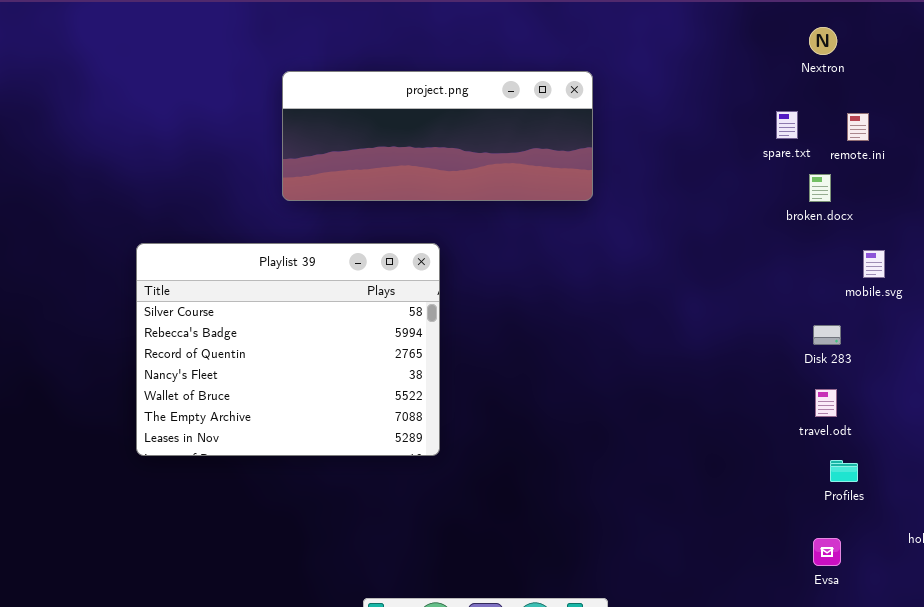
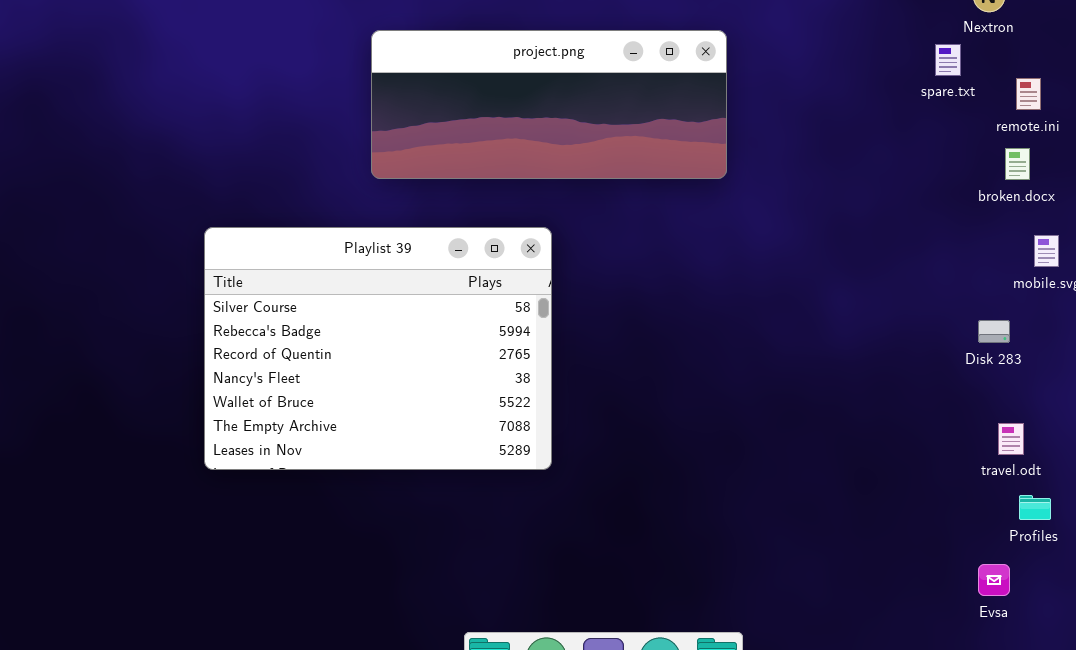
spare.txt: [776,111,798,139] -> [935,44,961,76], moved
broken.docx: [809,174,831,202] -> [1005,148,1030,180], moved
travel.odt: [815,389,837,417] -> [998,423,1024,455], moved
Profiles: [830,460,858,482] -> [1019,495,1051,520], moved

